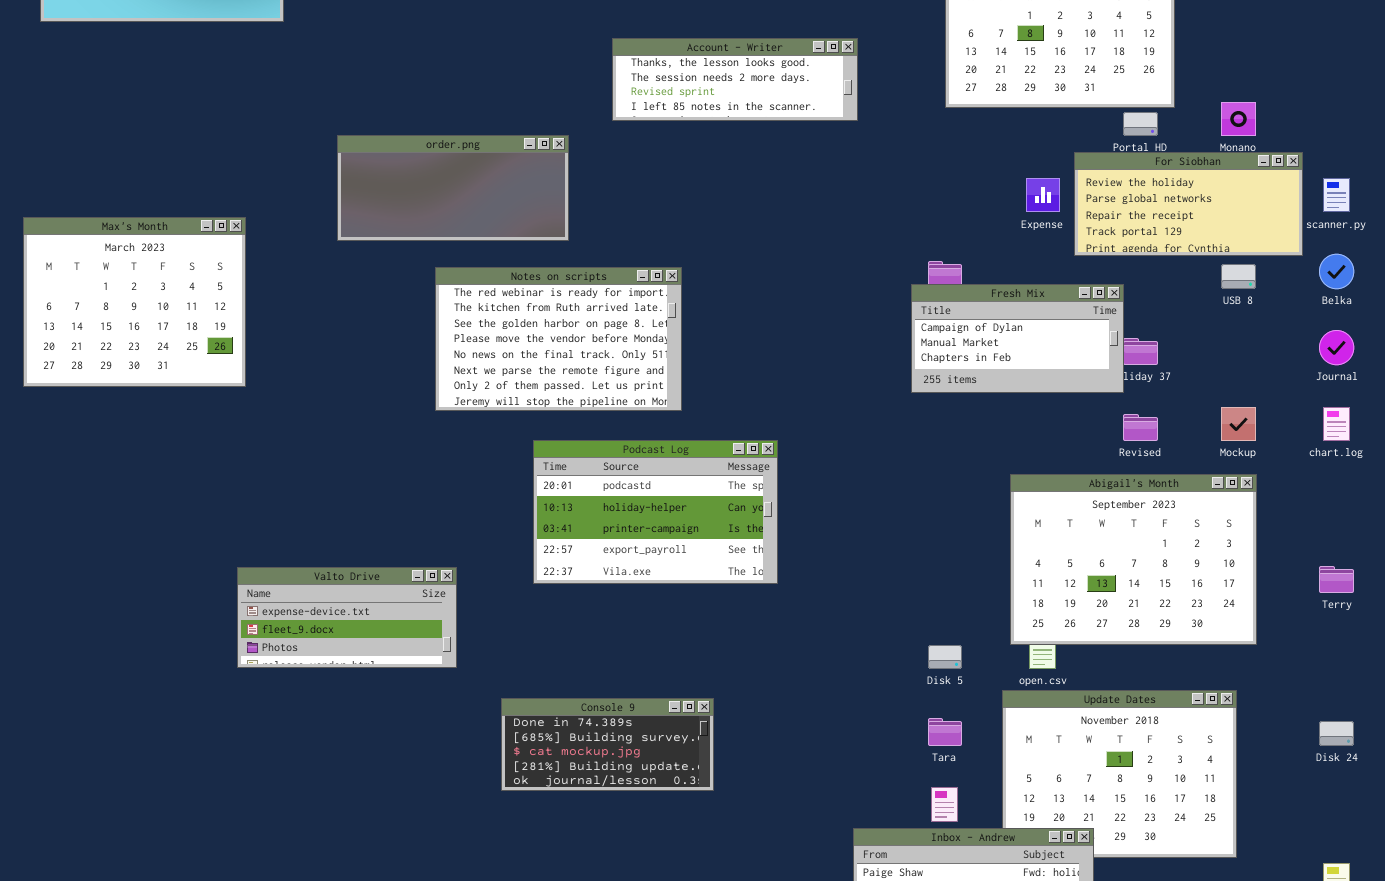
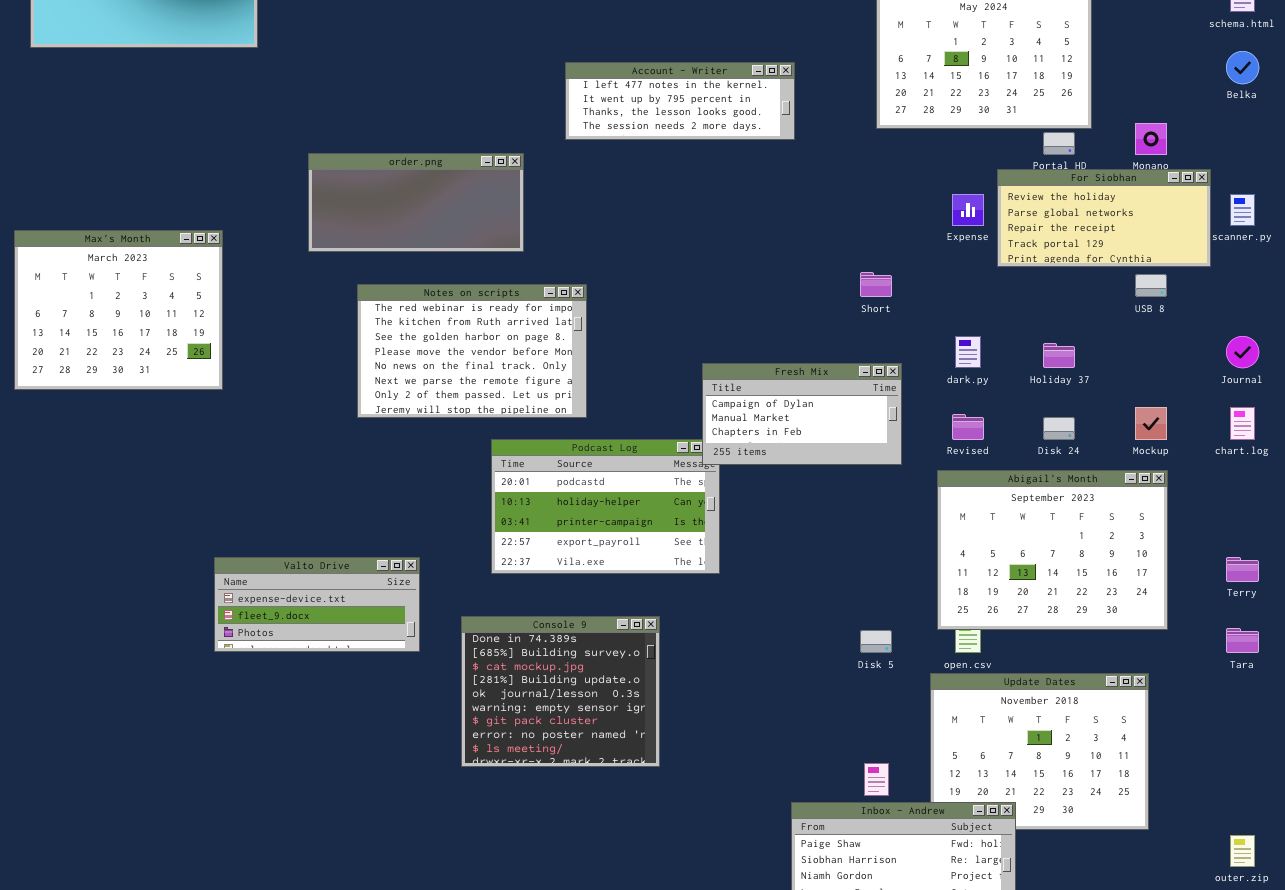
Account - Writer: [612,38,858,121] -> [565,62,795,140], scrolled up 2 rows
Belka: [1319,254,1354,289] -> [1226,51,1259,84], moved
Notes on scripts: [435,267,682,411] -> [357,284,587,418], moved
Fresh Mix: [911,284,1124,393] -> [702,363,902,465], moved
Revised: [1123,414,1158,441] -> [952,414,984,440], moved
Console 9: [501,698,714,791] -> [461,616,660,767], resized
Tara: [928,718,962,746] -> [1226,628,1259,653], moved
Disk 24: [1319,721,1354,746] -> [1043,417,1075,440], moved

